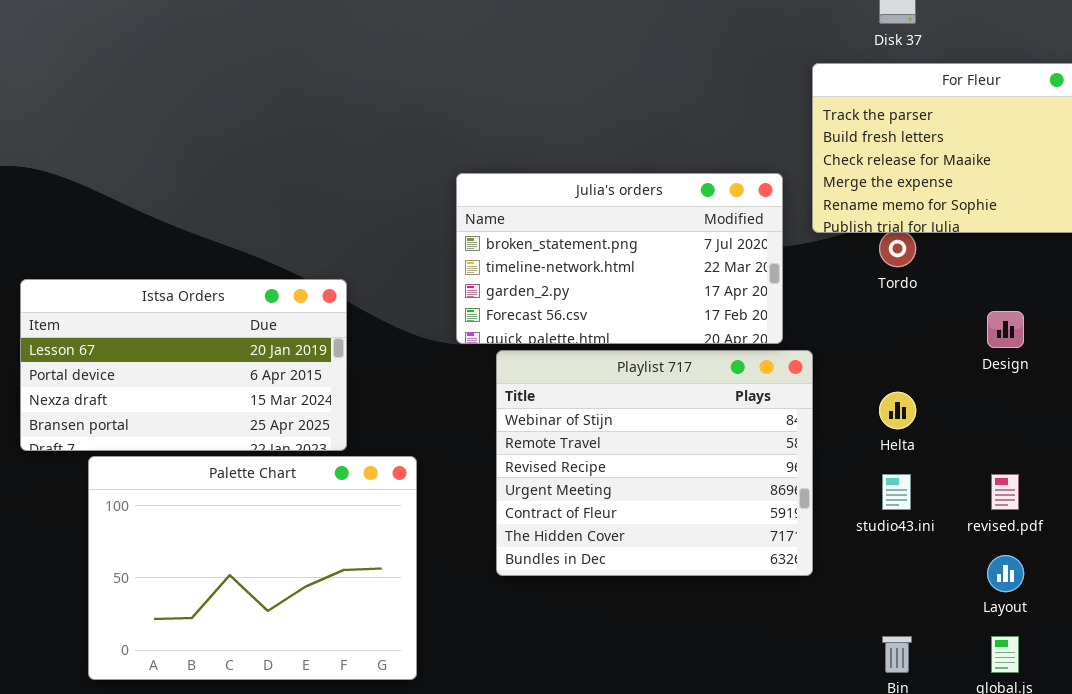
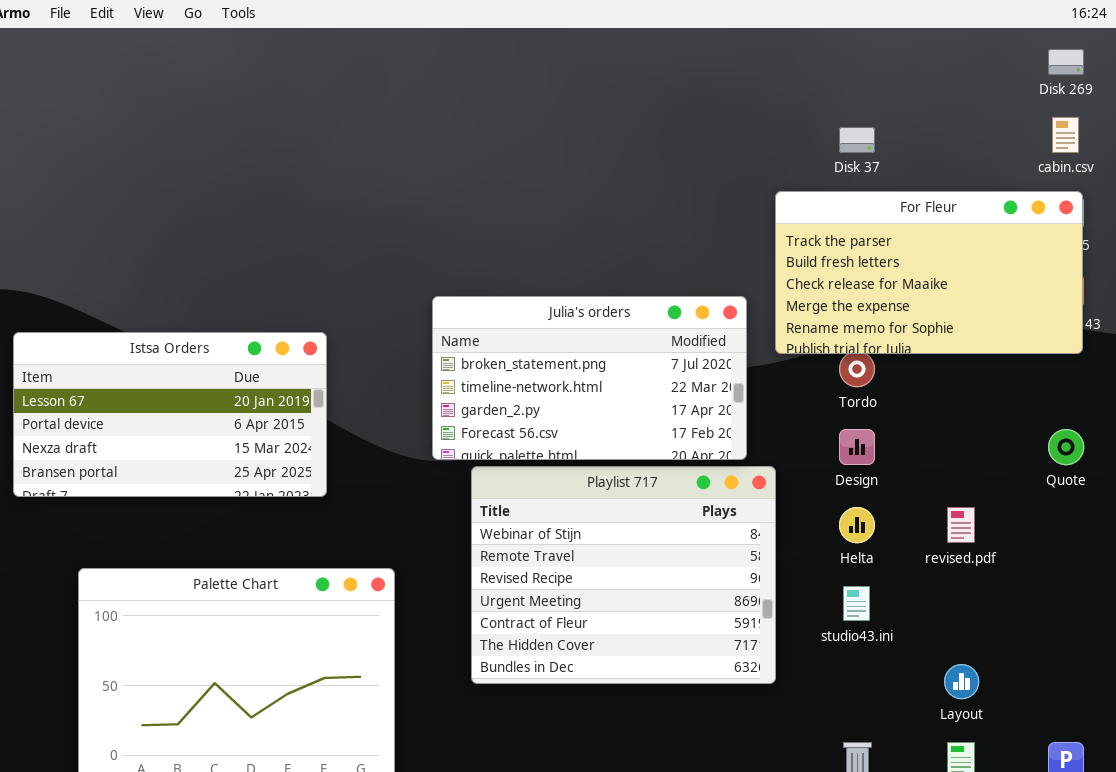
Istsa Orders: [20,279,347,451] -> [13,332,327,497], moved
Design: [987,311,1024,348] -> [839,429,875,465], moved
revised.pdf: [991,474,1019,510] -> [947,507,975,543], moved

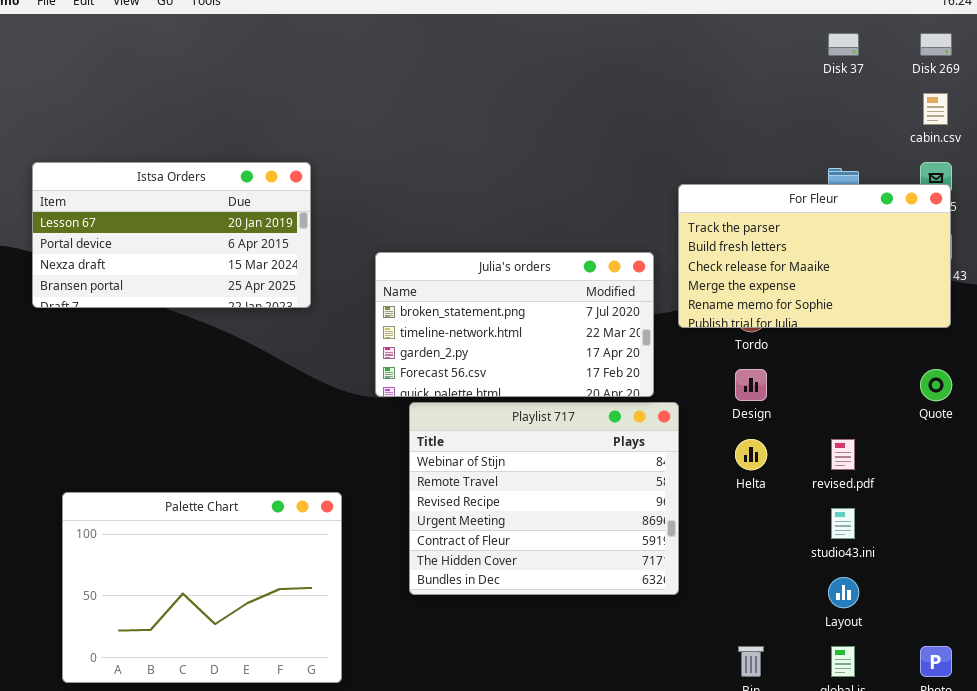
Disk 37: [839,127,875,153] -> [828,33,859,56], moved
For Fleur: [775,191,1083,354] -> [678,184,951,328], moved
Istsa Orders: [13,332,327,497] -> [32,162,311,308], moved
studio43.ini: [843,586,870,621] -> [831,508,855,539], moved

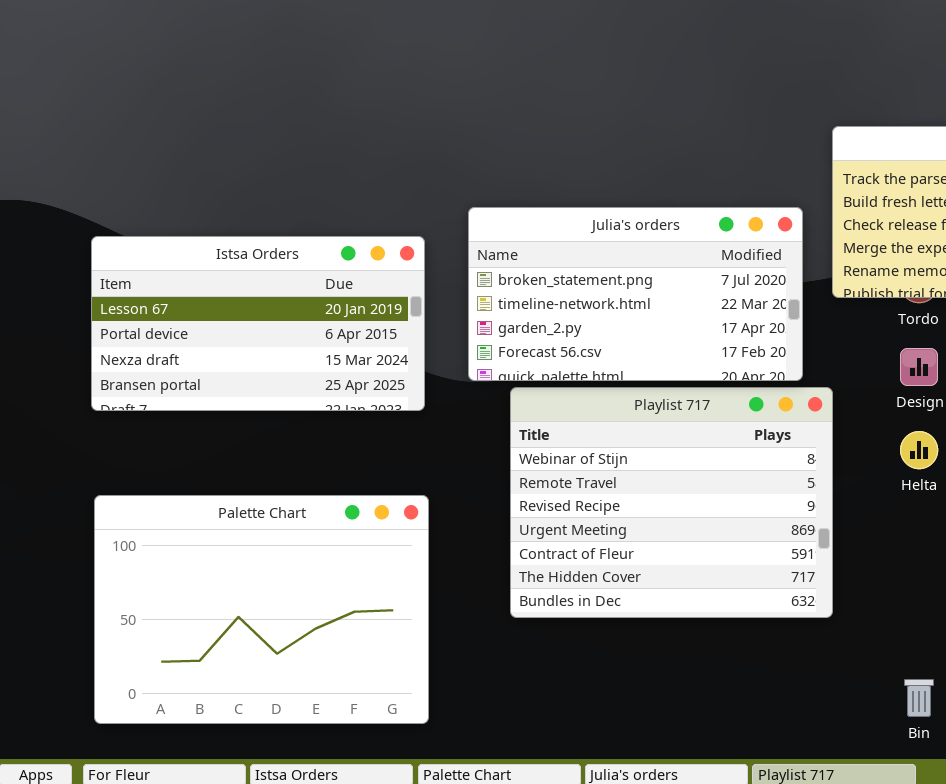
Istsa Orders: [32,162,311,308] -> [91,236,425,411], moved

